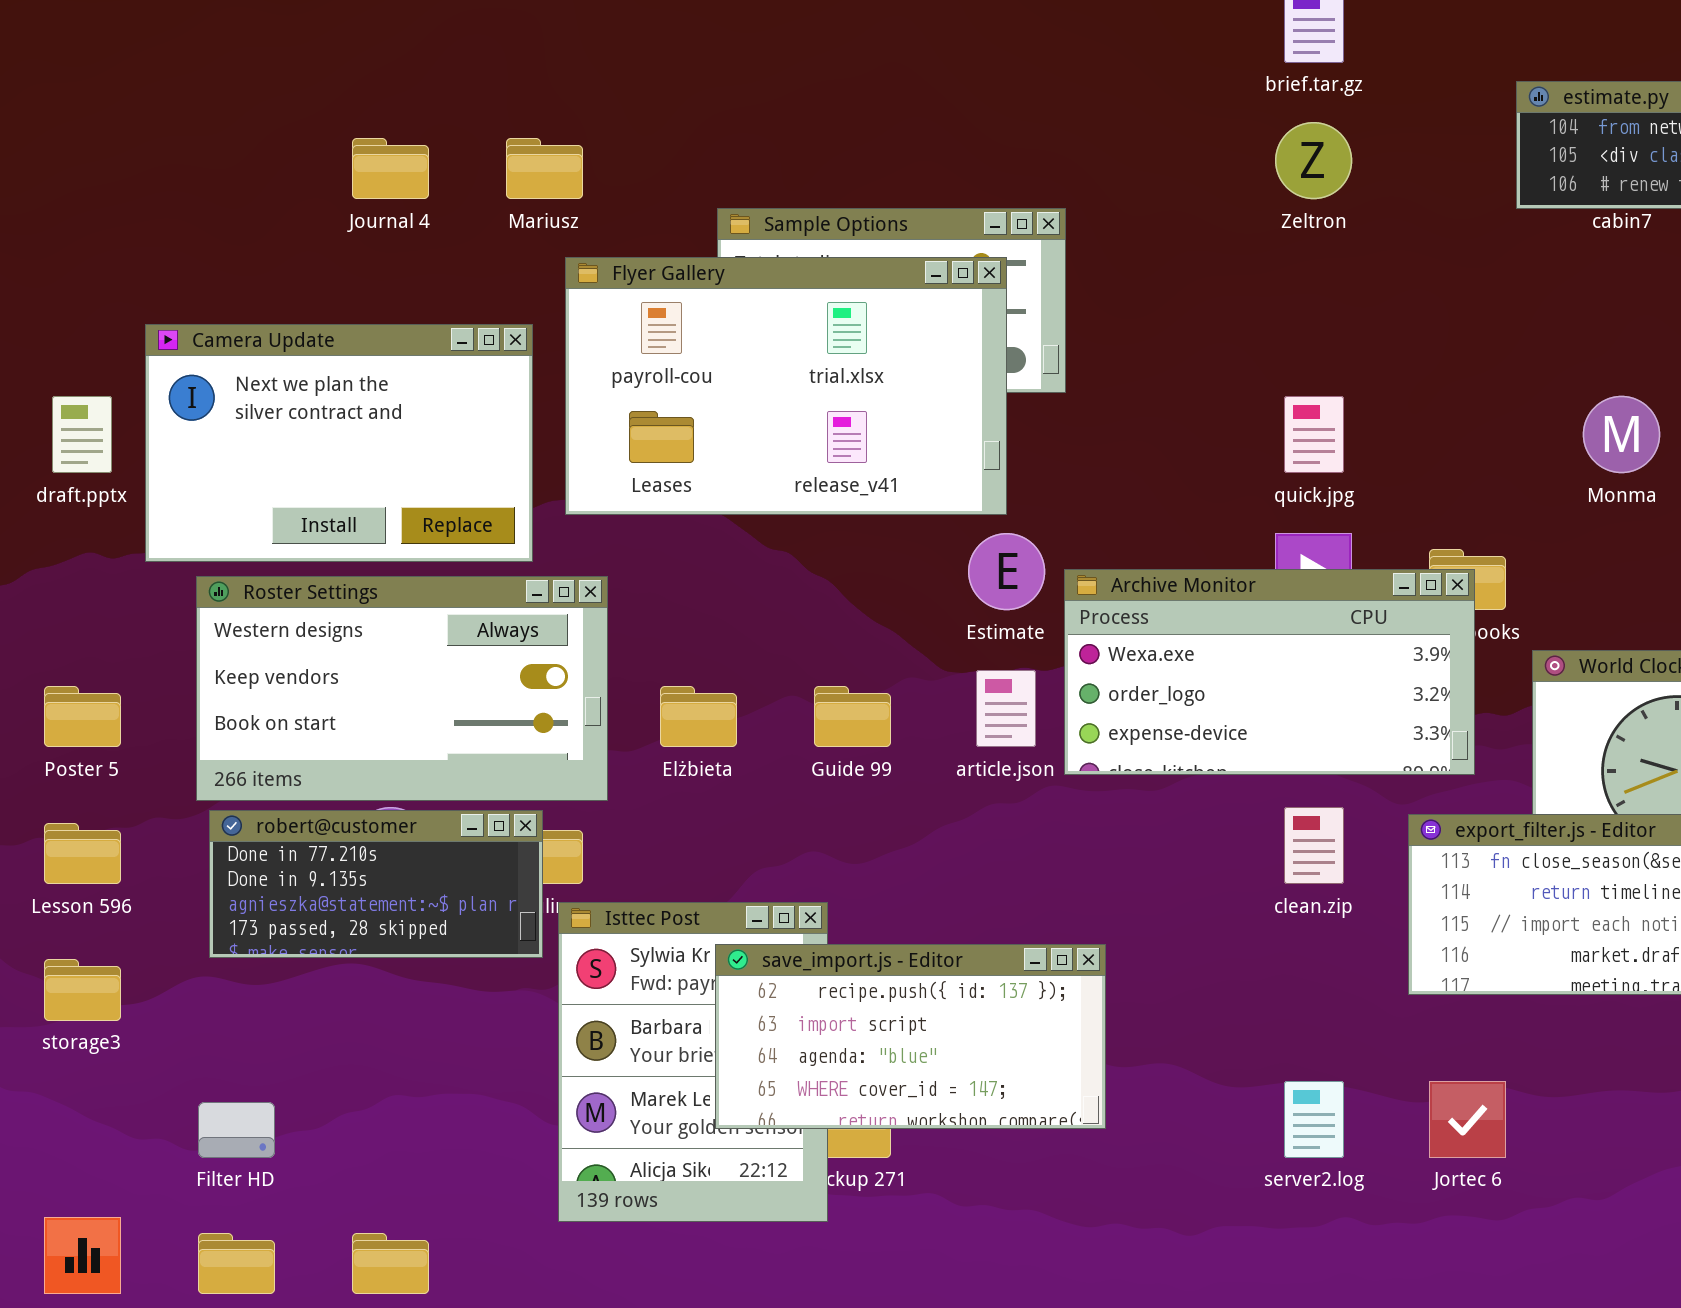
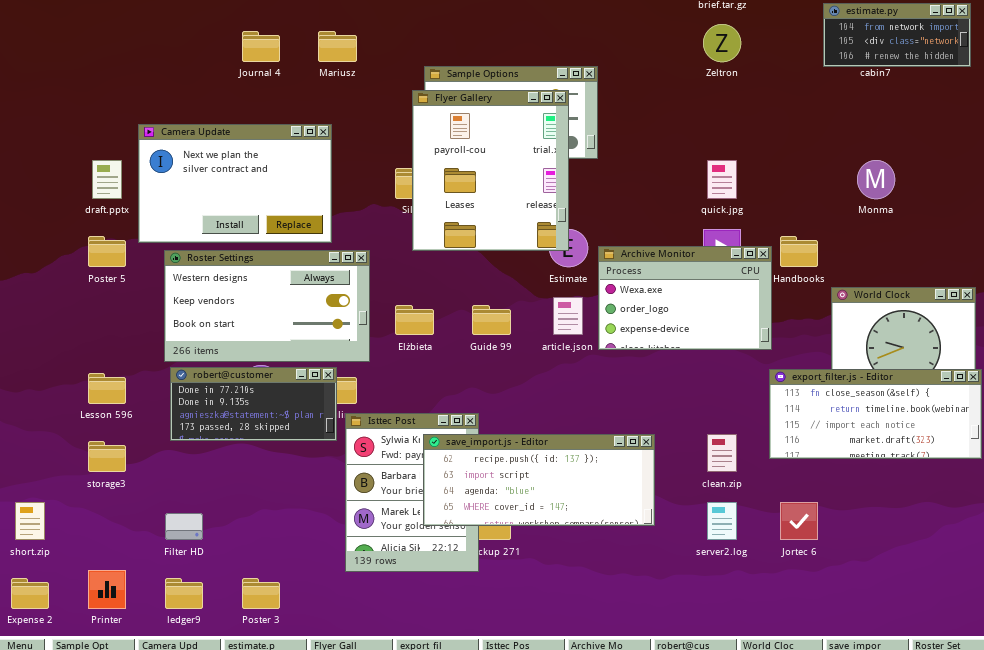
Flyer Gallery: [565,257,1007,515] -> [412,90,569,251], resized
Archive Monitor: [1064,569,1475,775] -> [598,246,772,350], resized
Poster 5: [44,686,121,747] -> [88,236,126,267], moved
clean.zip: [1284,807,1344,884] -> [707,434,737,472], moved
save_import.js - Editor: [715,944,1106,1129] -> [423,434,655,526], resized

